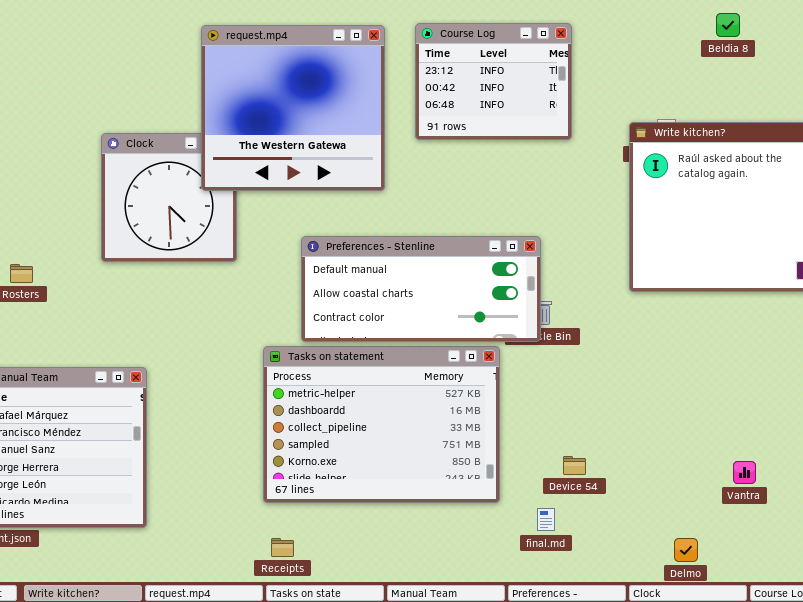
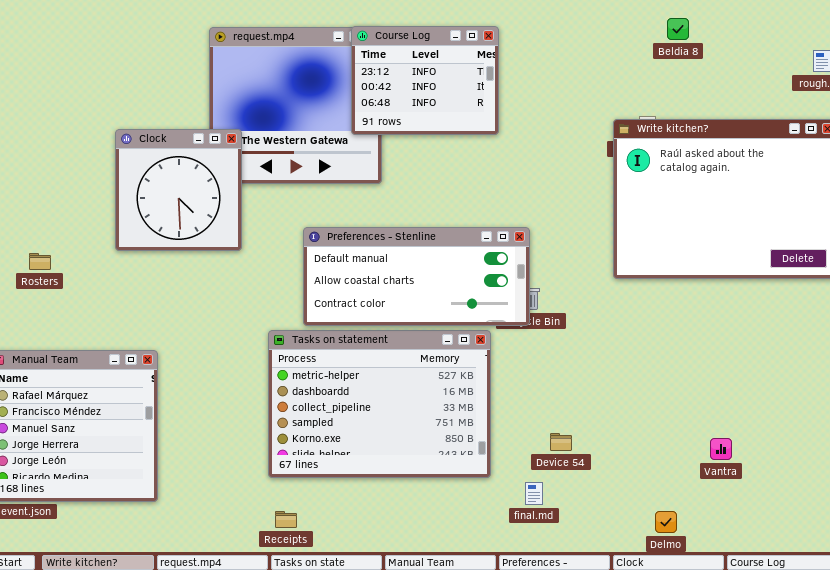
Beldia 8: [716,13,740,37] -> [667,18,689,40], moved
Course Log: [415,23,572,140] -> [351,26,499,135], moved
Clock: [101,133,237,262] -> [115,129,242,251], raised

